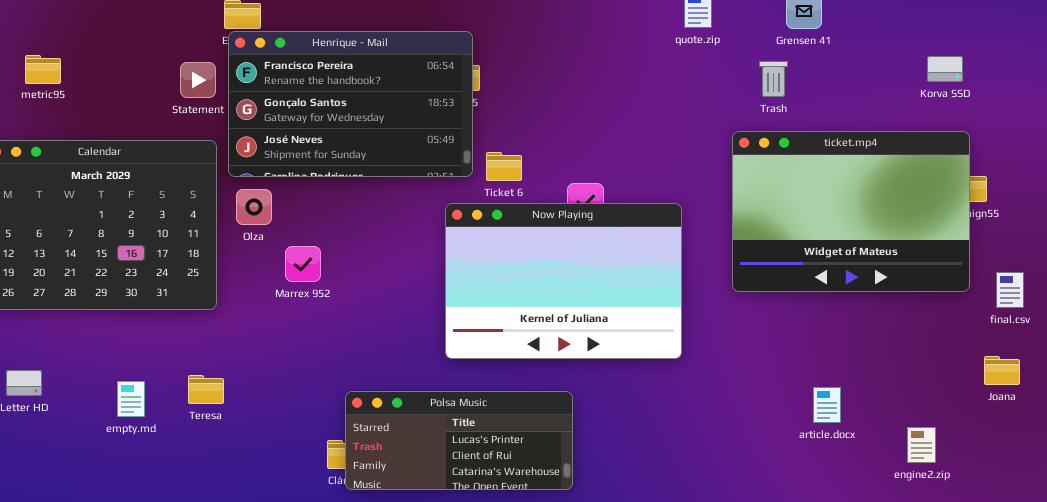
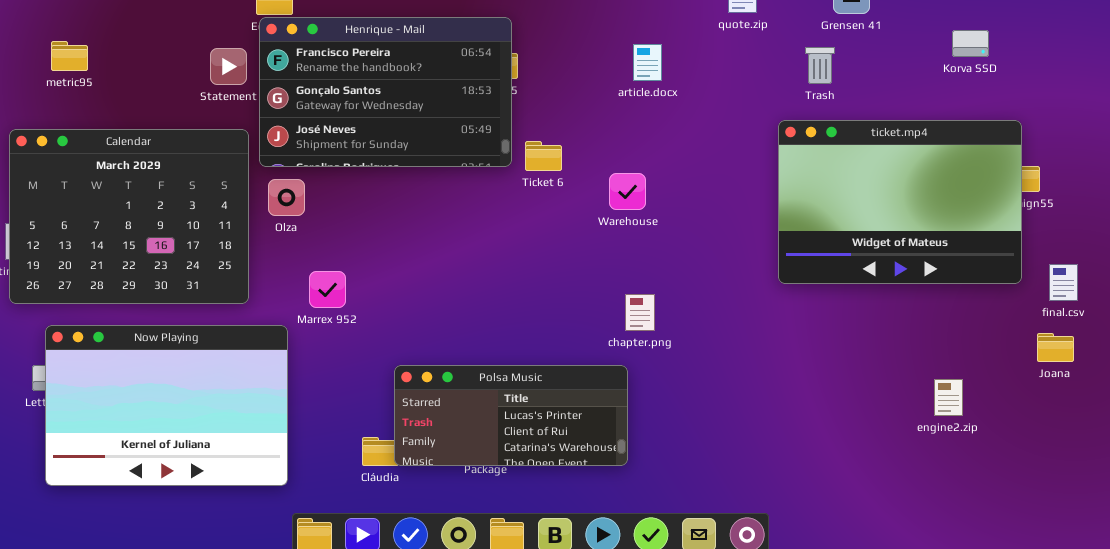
Korva SSD: [927,56,963,82] -> [952,30,989,57], moved
Now Playing: [445,203,682,359] -> [45,325,288,486], moved
Marrex 952: [285,246,321,282] -> [309,271,346,308], moved
Joana: [984,356,1020,385] -> [1037,333,1074,362], moved
article.docx: [813,387,841,423] -> [633,44,662,81], moved
Polsa Music: [345,391,573,490] -> [394,365,628,466], moved
engine2.zip: [907,427,936,463] -> [934,379,963,416], moved

